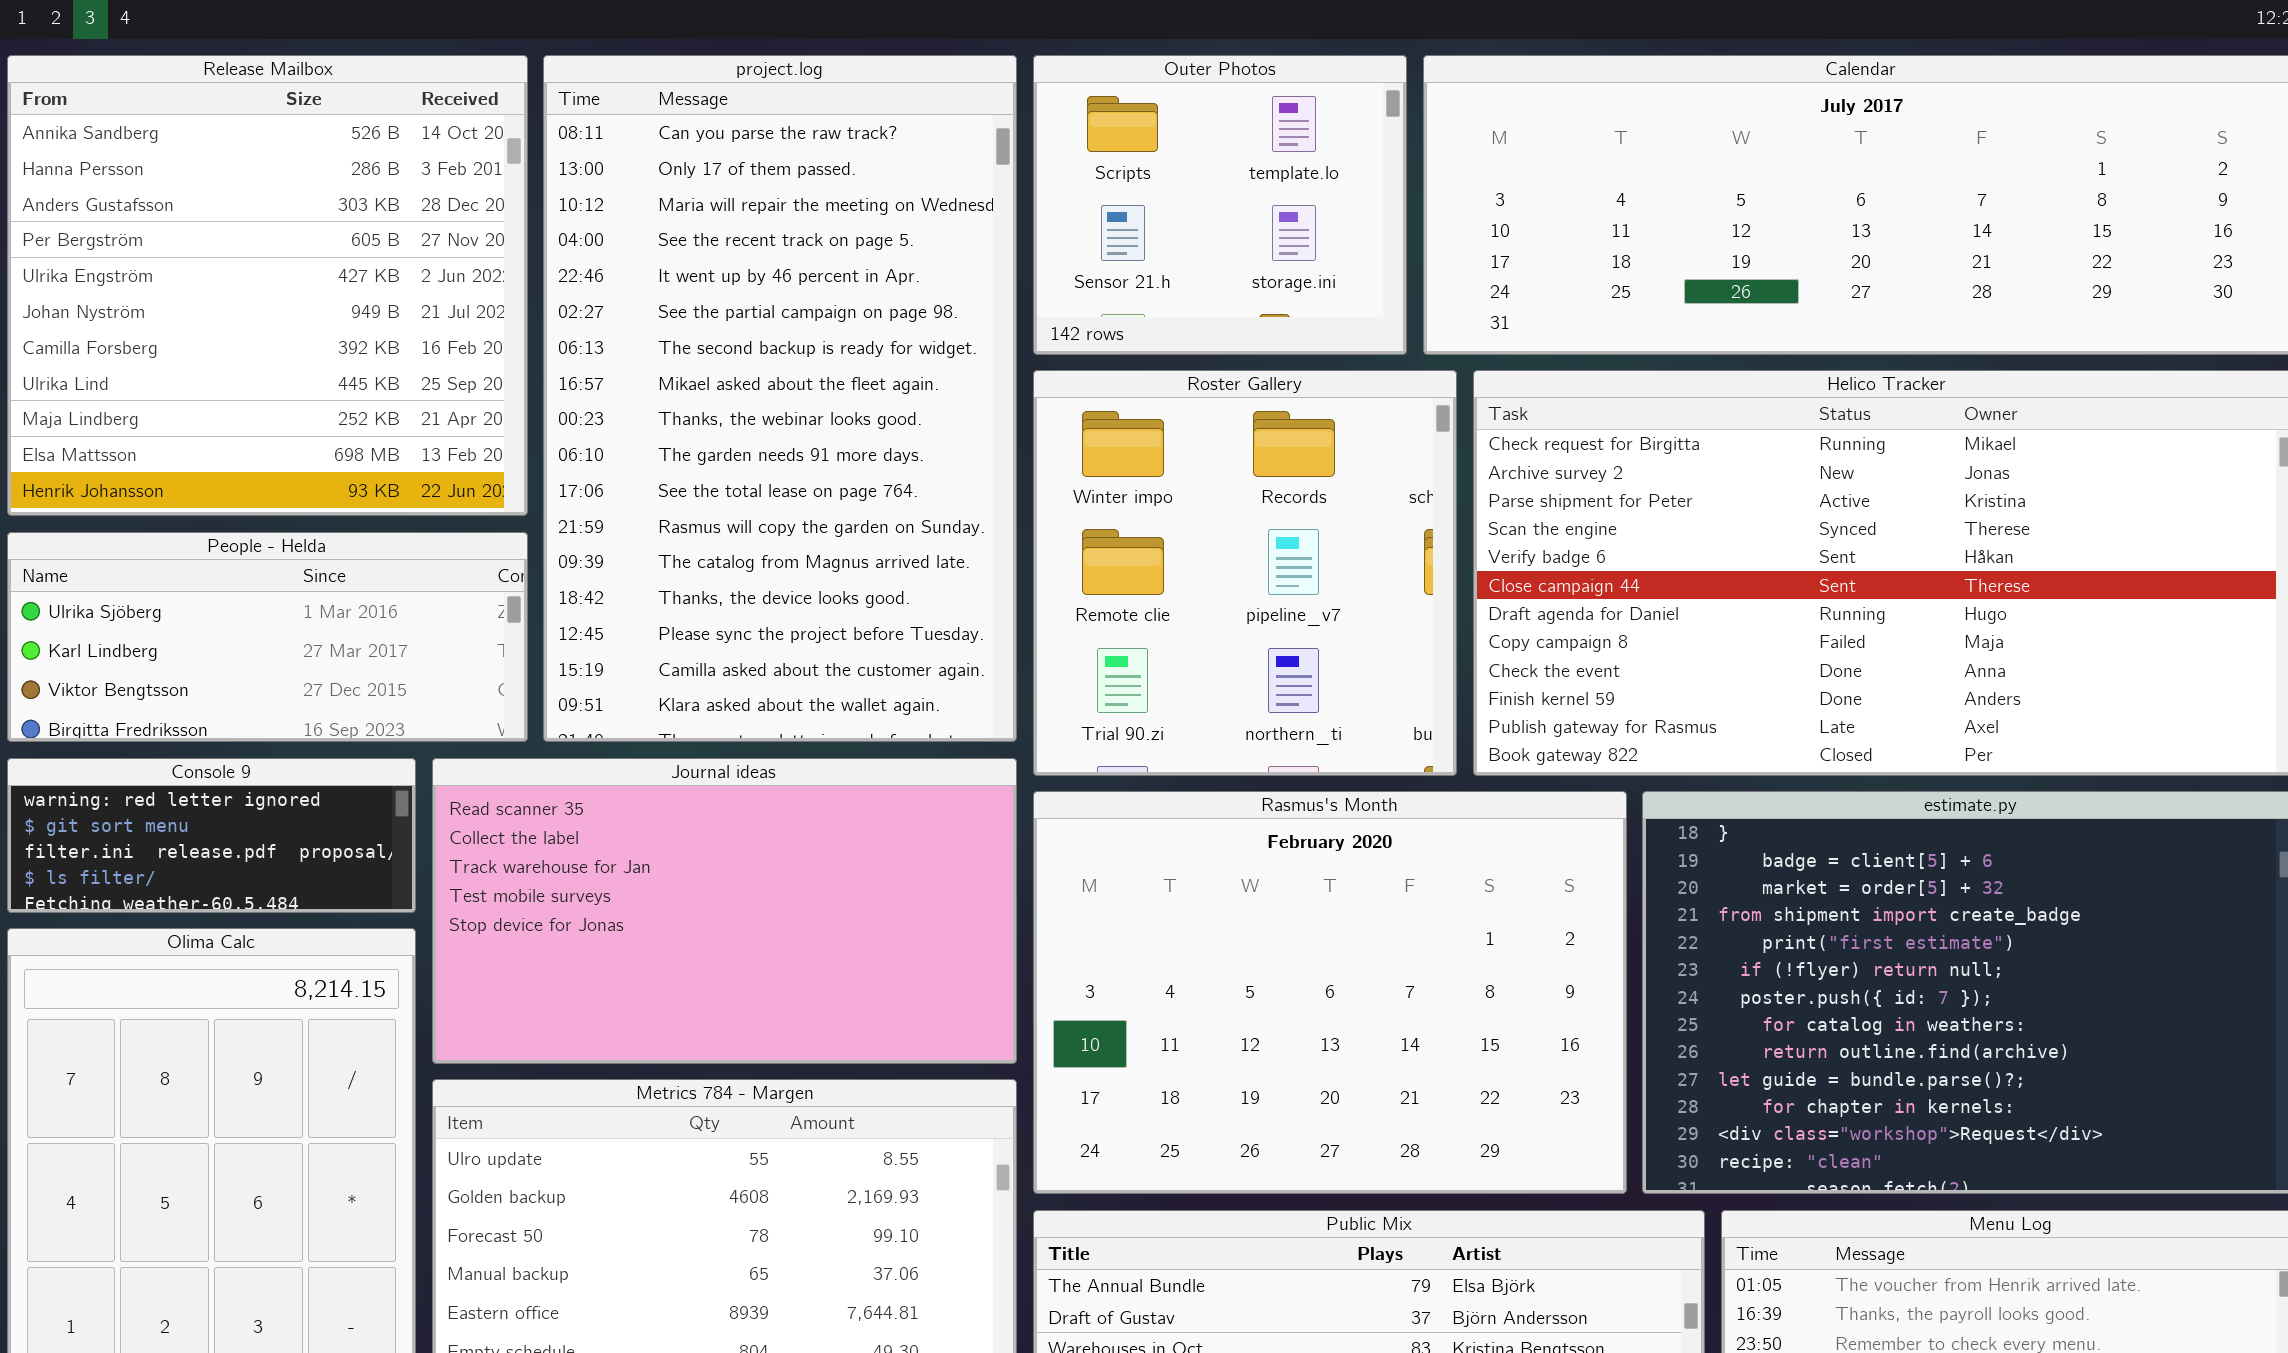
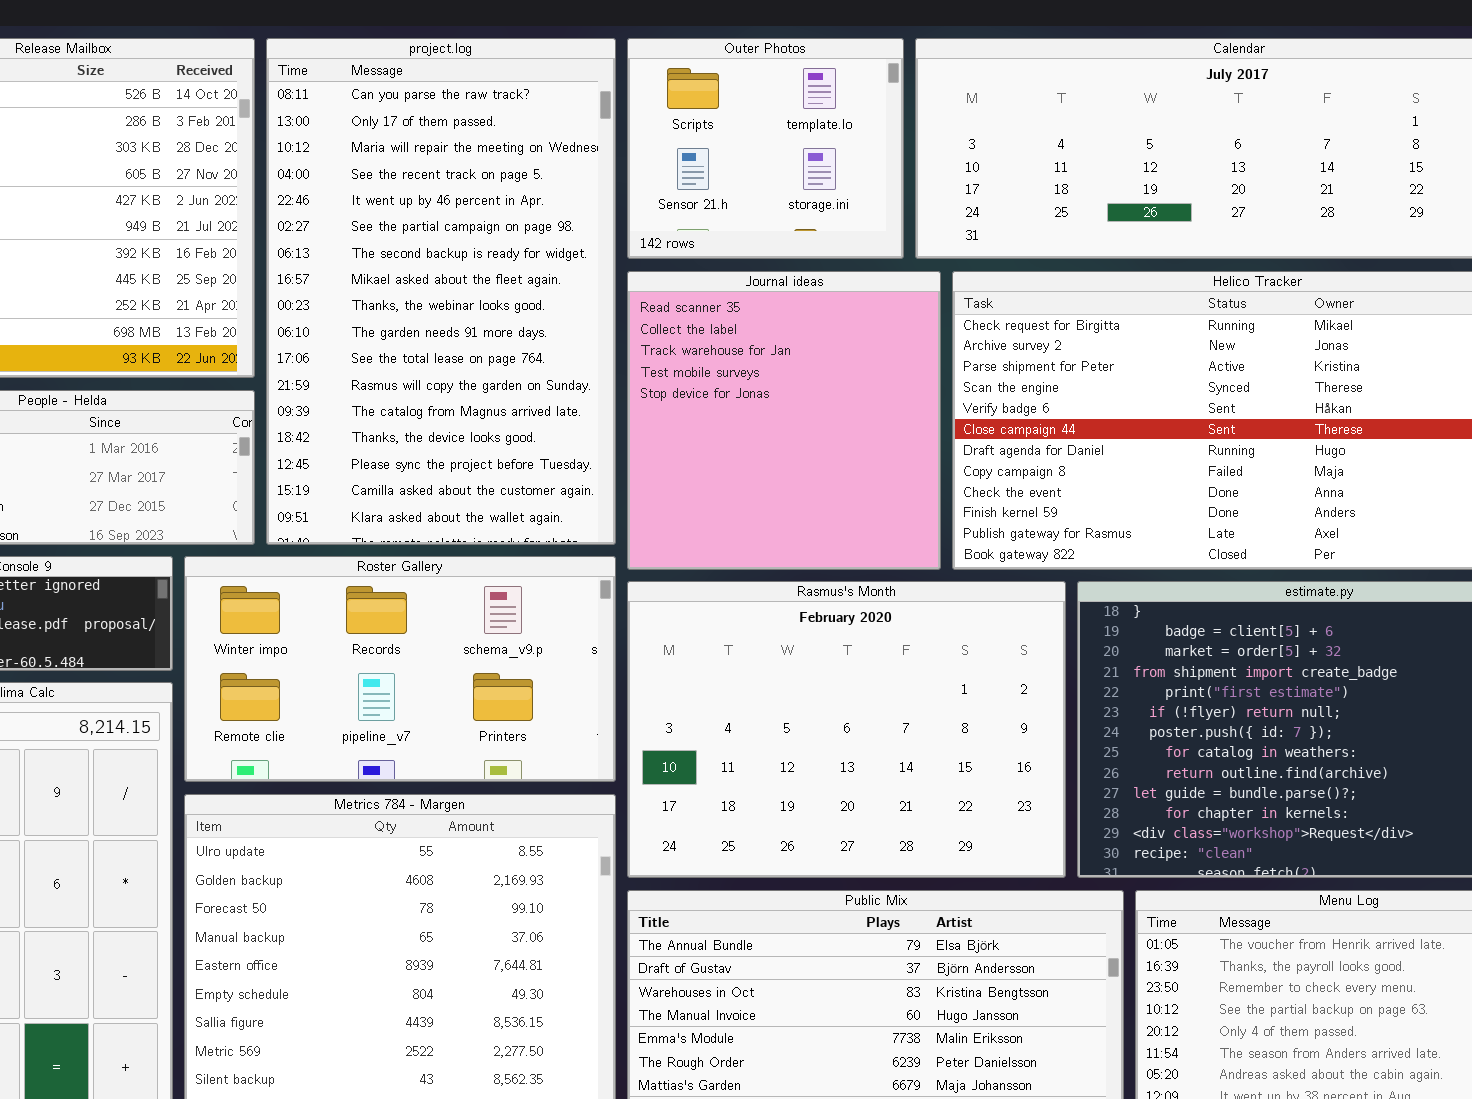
Roster Gallery: [1033,370,1457,776] -> [184,556,616,782], moved, resized
Journal ideas: [432,758,1017,1064] -> [627,271,941,570], moved, resized

